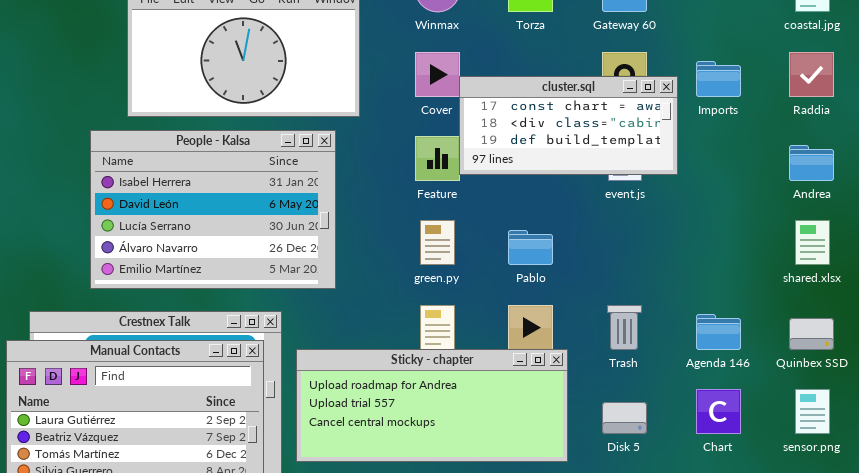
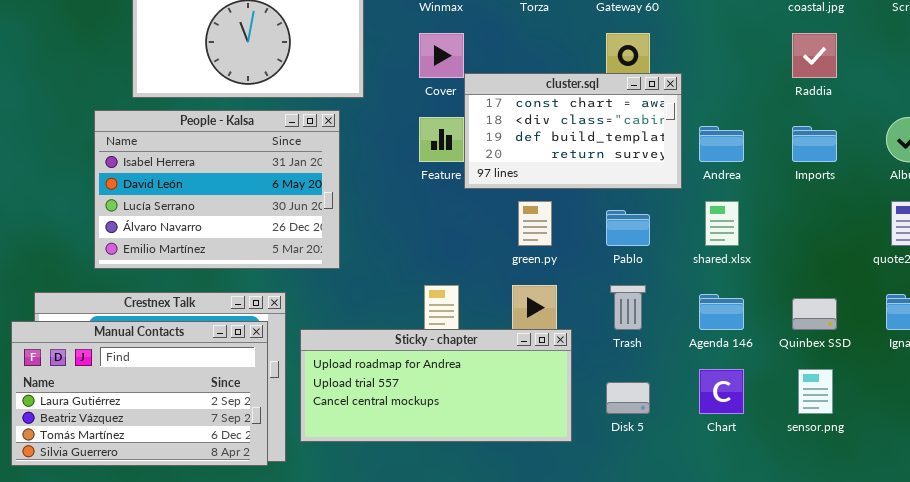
Imports: [696,61,741,97] -> [792,126,837,162], moved
cluster.sql: [459,76,678,175] -> [464,73,682,189], moved, resized
Andrea: [789,145,834,181] -> [699,126,744,162], moved
green.py: [420,220,455,265] -> [518,201,552,246], moved
shared.xlsx: [795,220,830,265] -> [705,201,739,246], moved
Pablo: [508,230,553,265] -> [606,210,650,246], moved

